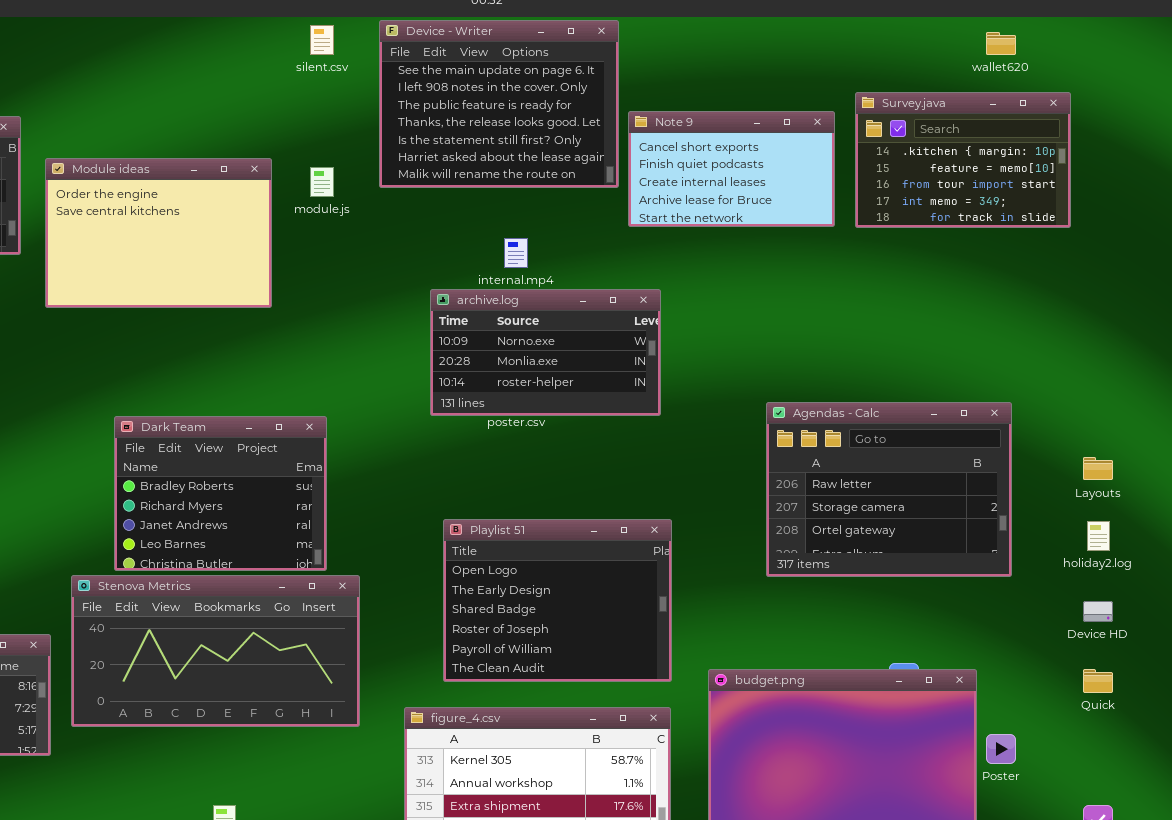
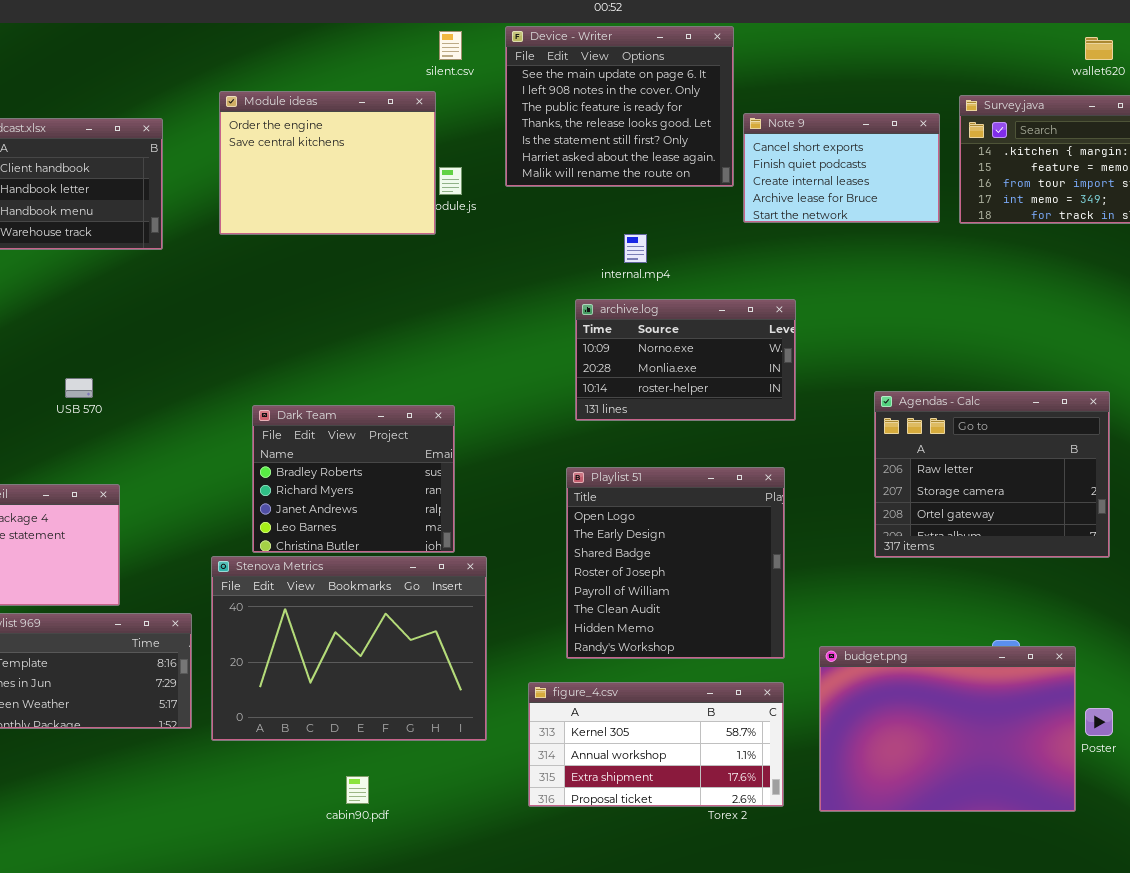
Module ideas: [45,158,272,308] -> [219,91,436,235], moved
archive.log: [430,289,661,416] -> [575,299,796,421], moved
Playlist 51: [443,519,672,682] -> [566,467,785,659], resized
Stenova Metrics: [71,575,360,727] -> [211,556,487,741], resized

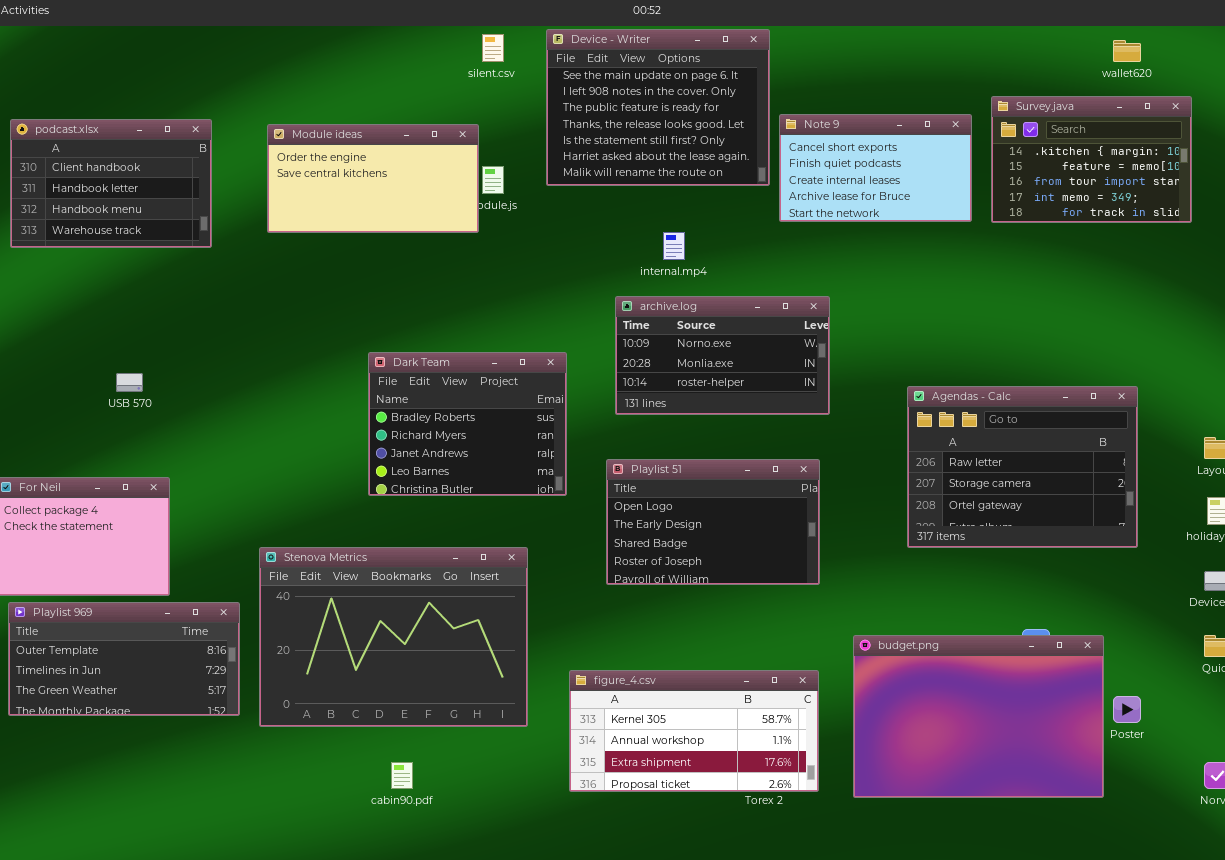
Module ideas: [219,91,436,235] -> [267,124,479,233], resized
Dark Team: [252,405,455,553] -> [368,352,567,496], moved
Playlist 51: [566,467,785,659] -> [606,459,820,585], resized

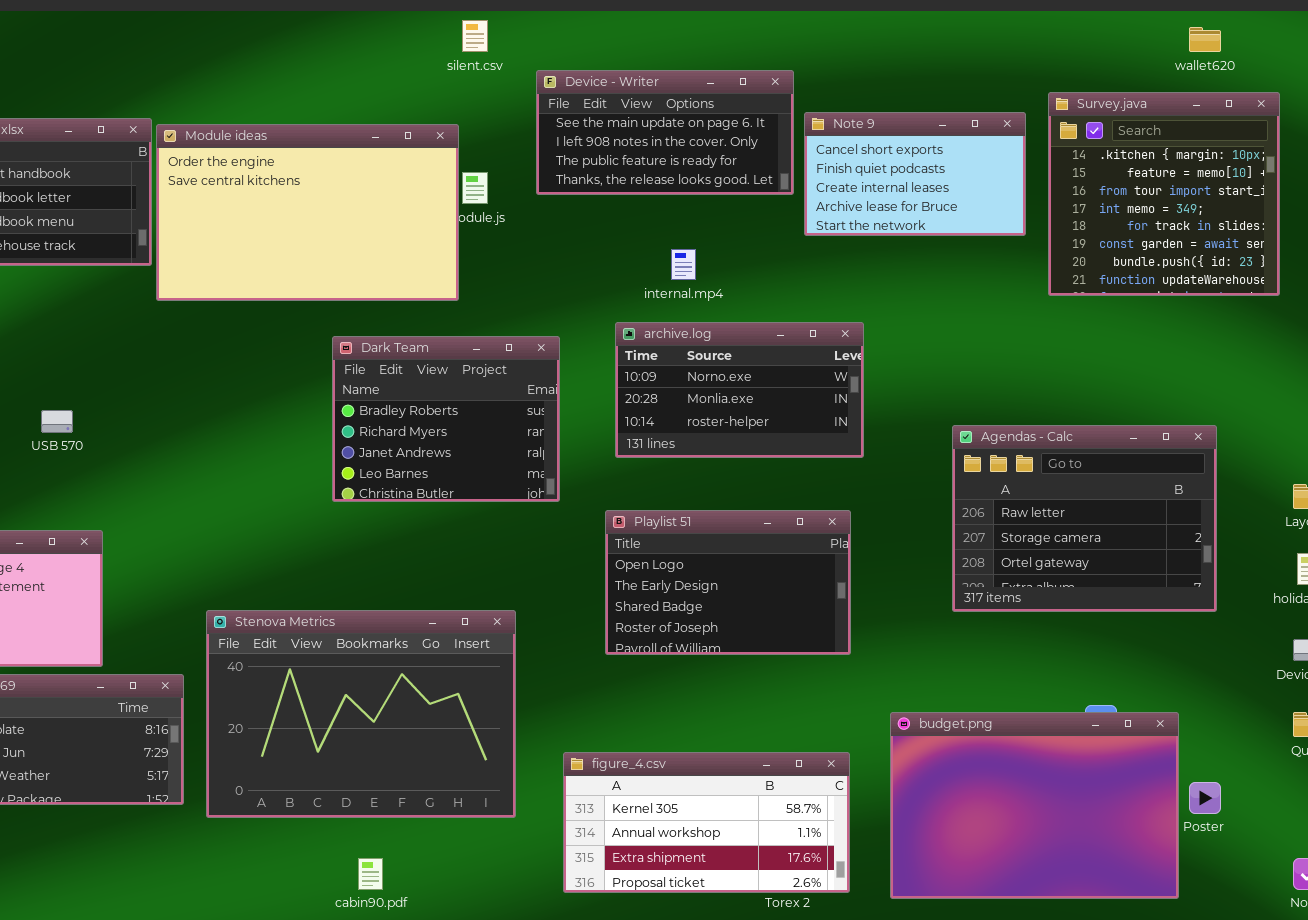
Device - Writer: [546,29,770,186] -> [536,70,794,195], resized
Survey.java: [991,96,1192,223] -> [1048,92,1280,296], resized
Module ideas: [267,124,479,233] -> [156,124,459,301], resized
Dark Team: [368,352,567,496] -> [332,336,560,502], moved

